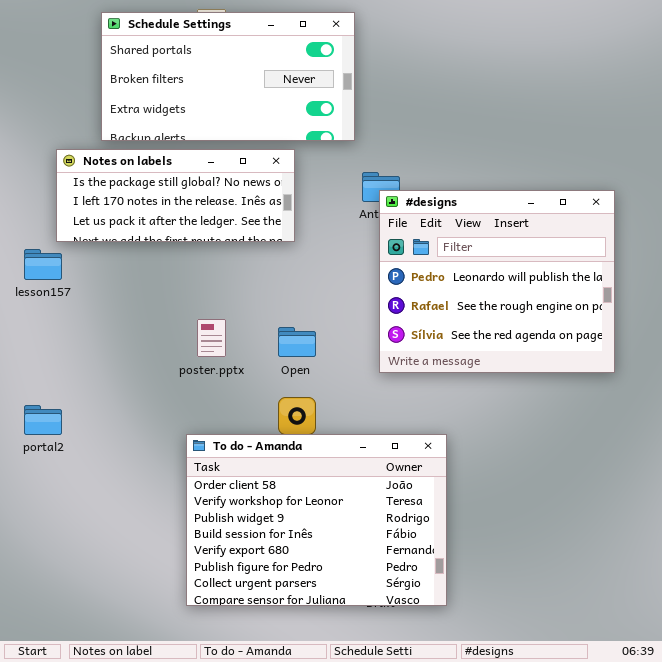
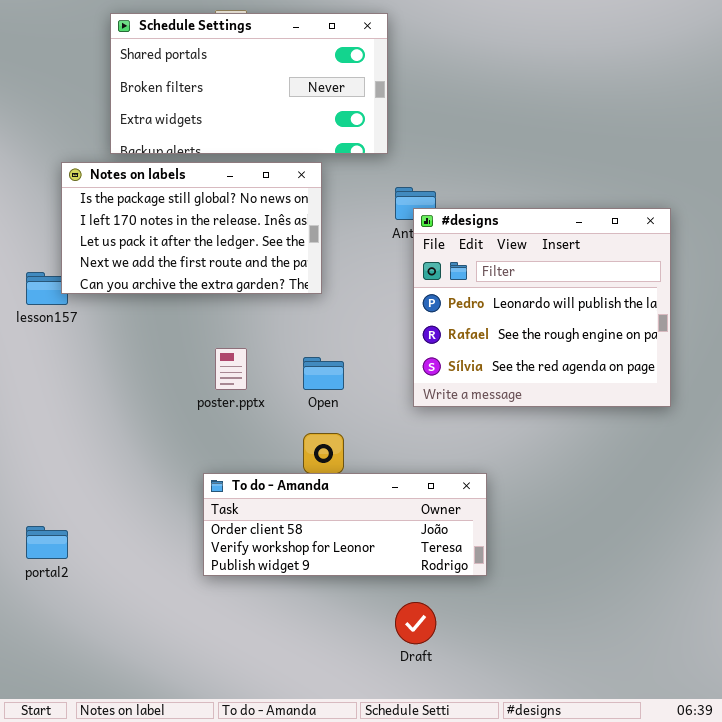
Notes on labels: [56,149,295,242] -> [61,162,322,294], resized
portal2: [24,405,62,435] -> [26,526,68,559], moved
To do - Amanda: [186,434,447,606] -> [203,473,487,576], resized

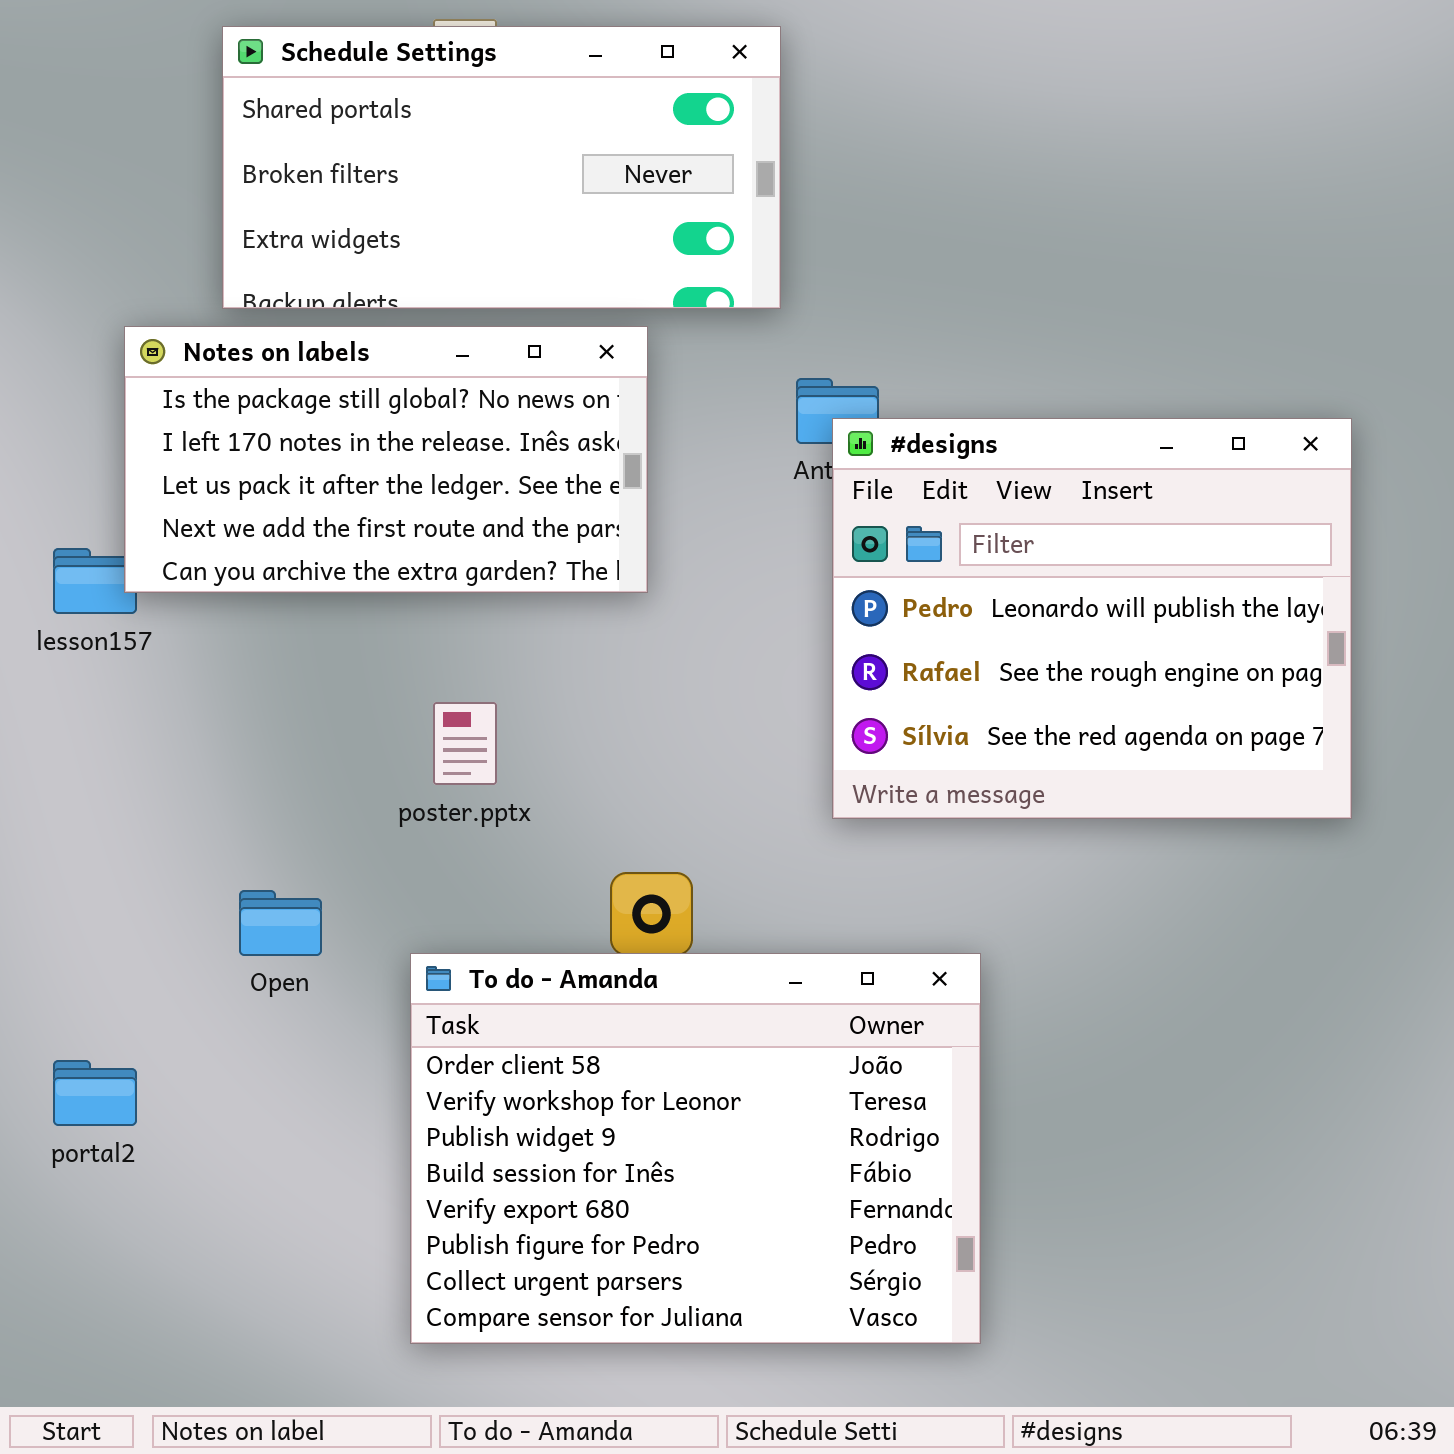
Open: [303,357,344,390] -> [239,890,322,956], moved
To do - Amanda: [203,473,487,576] -> [410,953,981,1344], resized

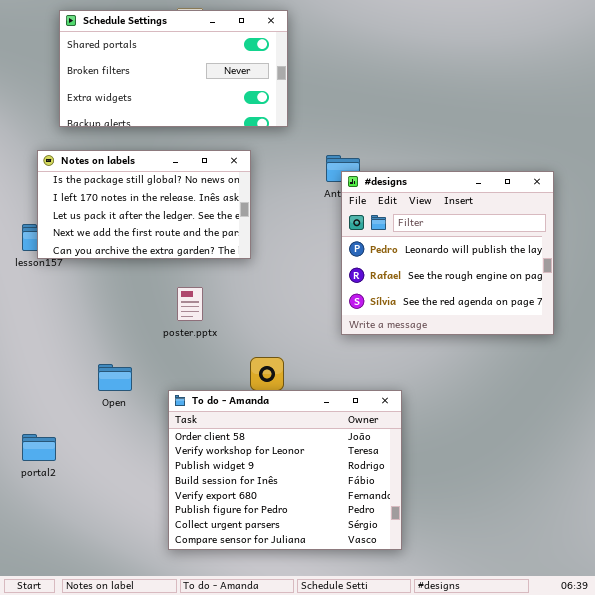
Schedule Settings: [222,26,781,309] -> [59,10,288,127], moved
Notes on labels: [124,326,648,593] -> [37,150,251,259], moved

